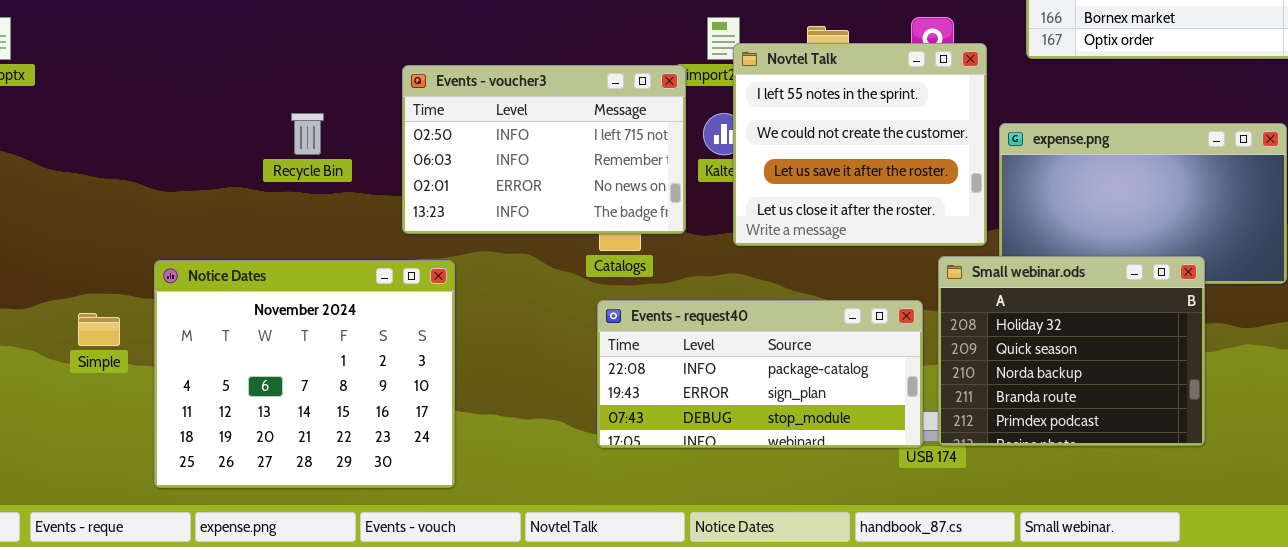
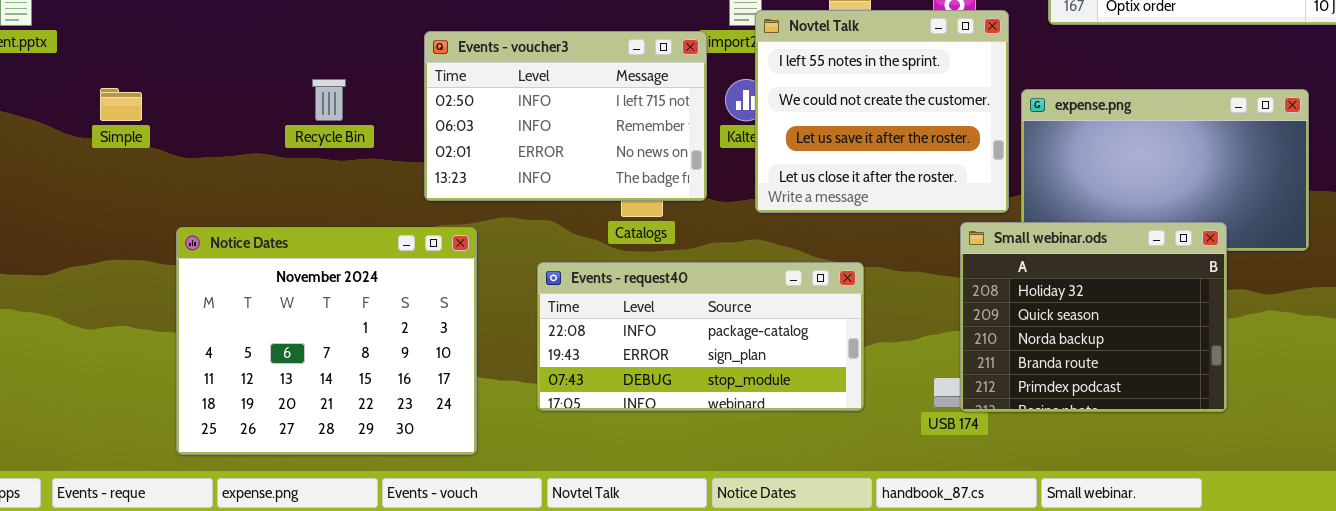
Events - request40: [597,300,923,448] -> [537,262,864,411], moved
Simple: [78,313,120,346] -> [100,88,142,121], moved

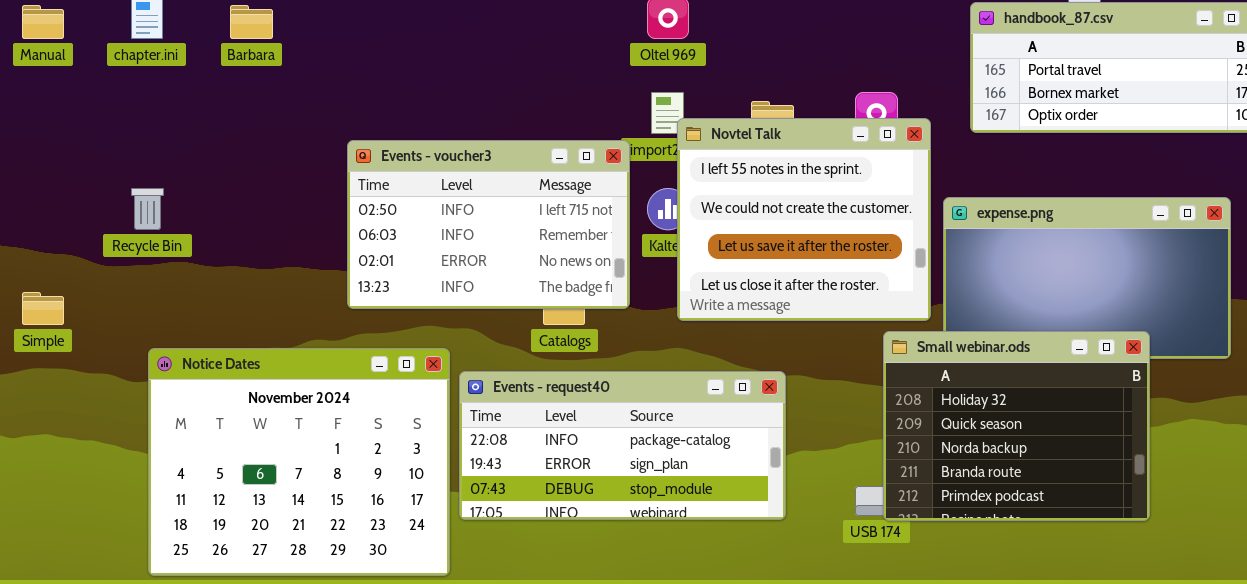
Recycle Bin: [312,79,346,121] -> [131,188,164,230], moved
Simple: [100,88,142,121] -> [22,292,64,325], moved
Notice Dates: [176,227,477,455] -> [148,348,450,576], moved

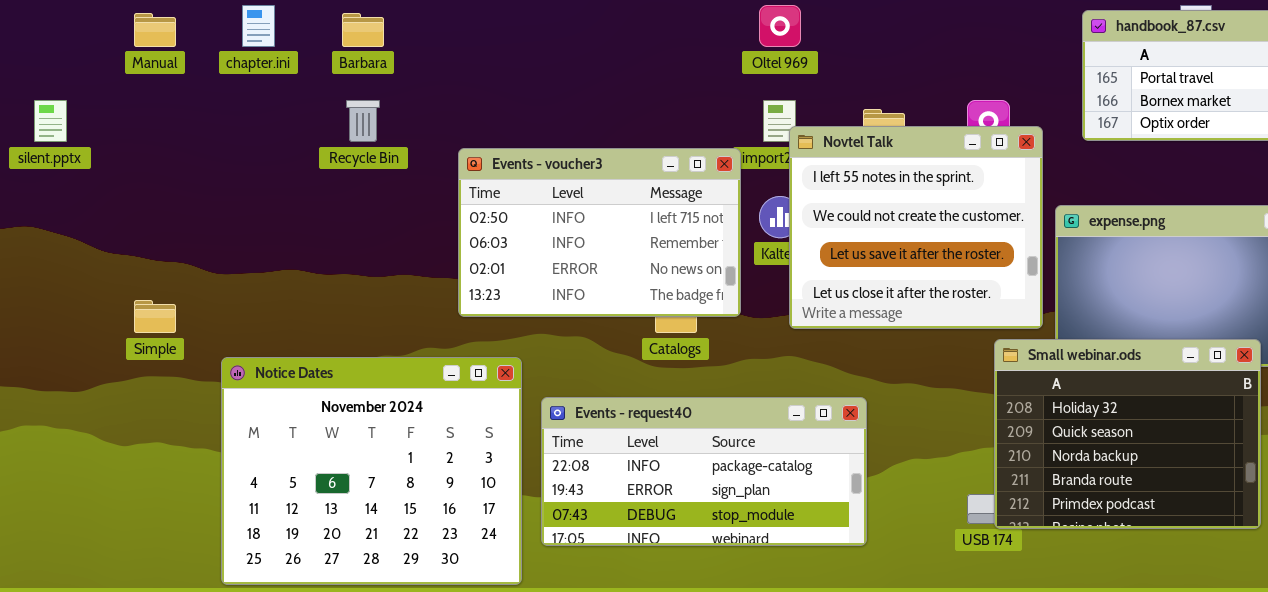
Recycle Bin: [131,188,164,230] -> [346,100,380,142], moved
Notice Dates: [148,348,450,576] -> [221,357,522,585], moved
Events - request40: [459,371,786,520] -> [541,397,867,546], moved

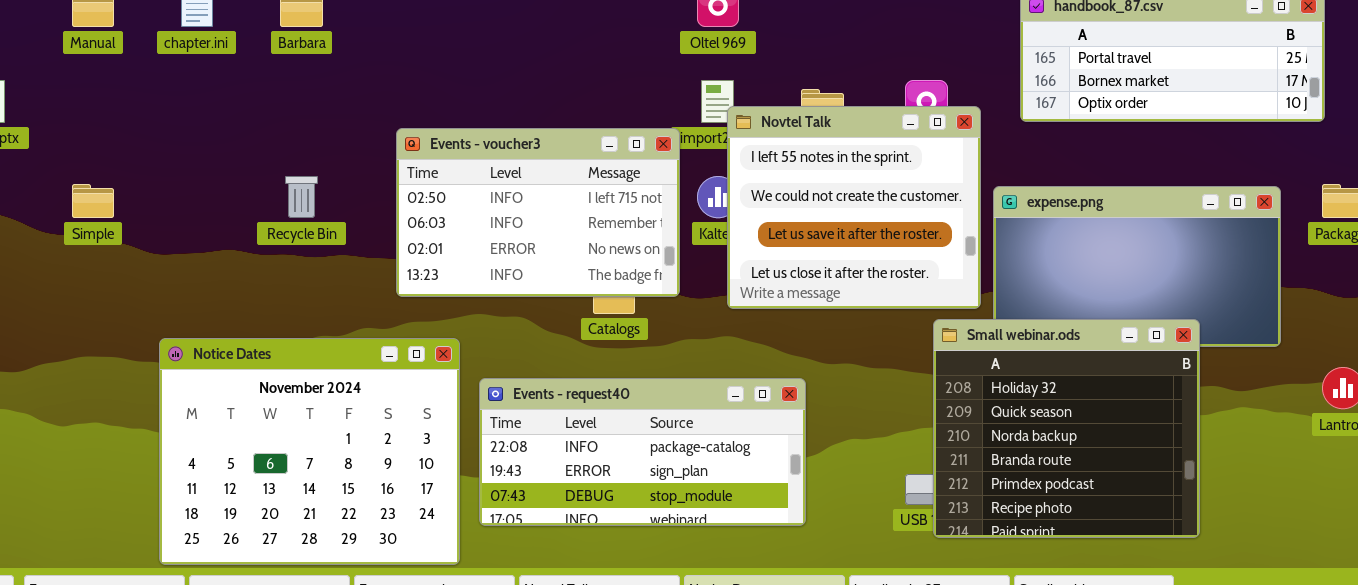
Recycle Bin: [346,100,380,142] -> [285,176,318,218], moved
Simple: [134,300,176,333] -> [72,184,114,218], moved
Small webinar.ods: [994,339,1261,529] -> [933,319,1200,538], resized

